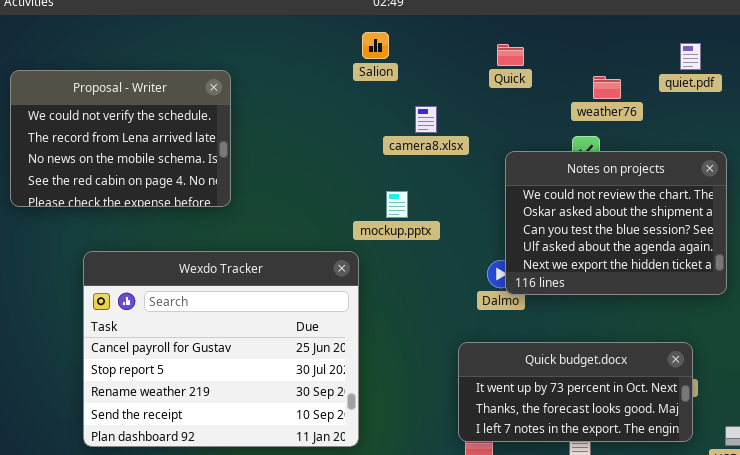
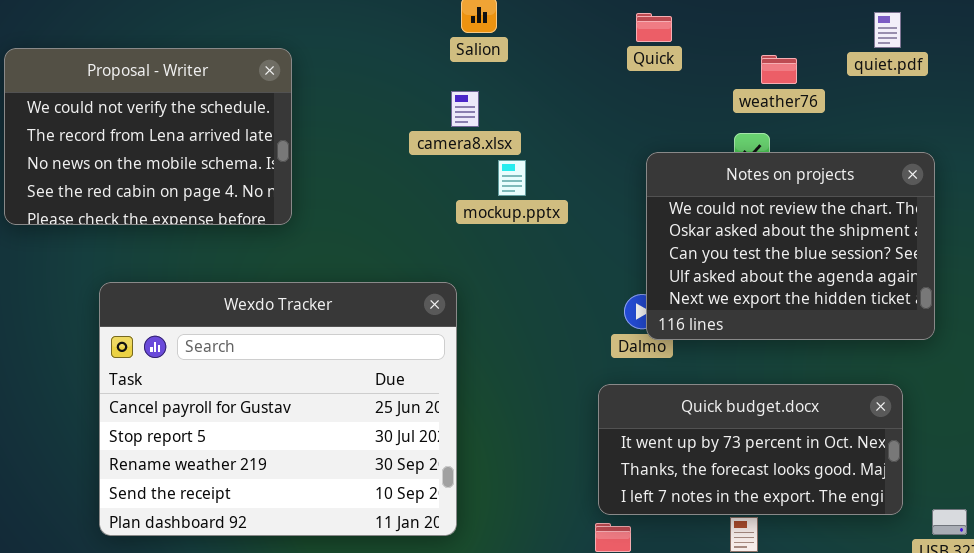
camera8.xlsx: [415,106,437,133] -> [451,91,479,127], moved
mockup.pptx: [386,191,408,218] -> [498,160,526,196], moved
Quick budget.docx: [458,342,693,442] -> [598,384,903,515], moved

